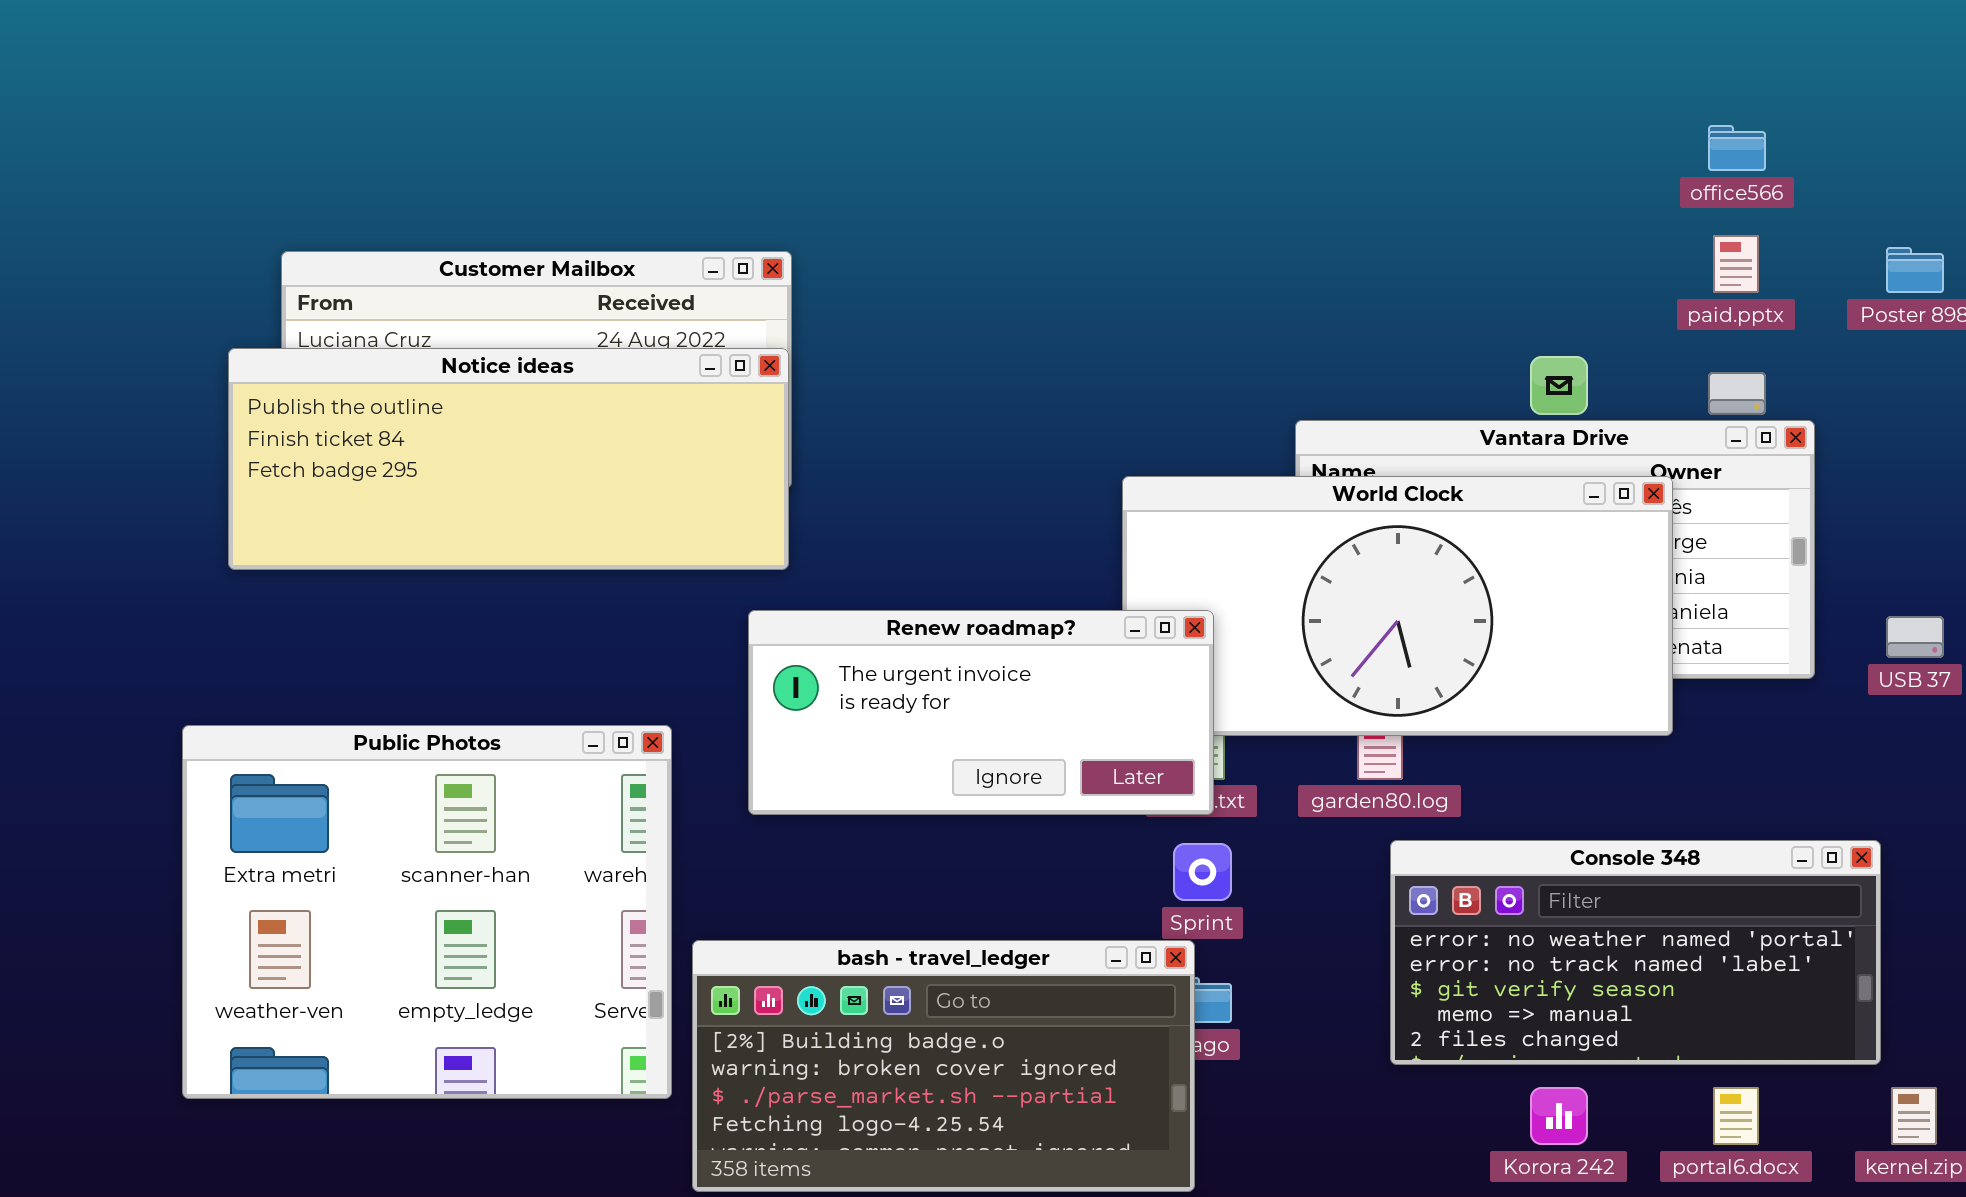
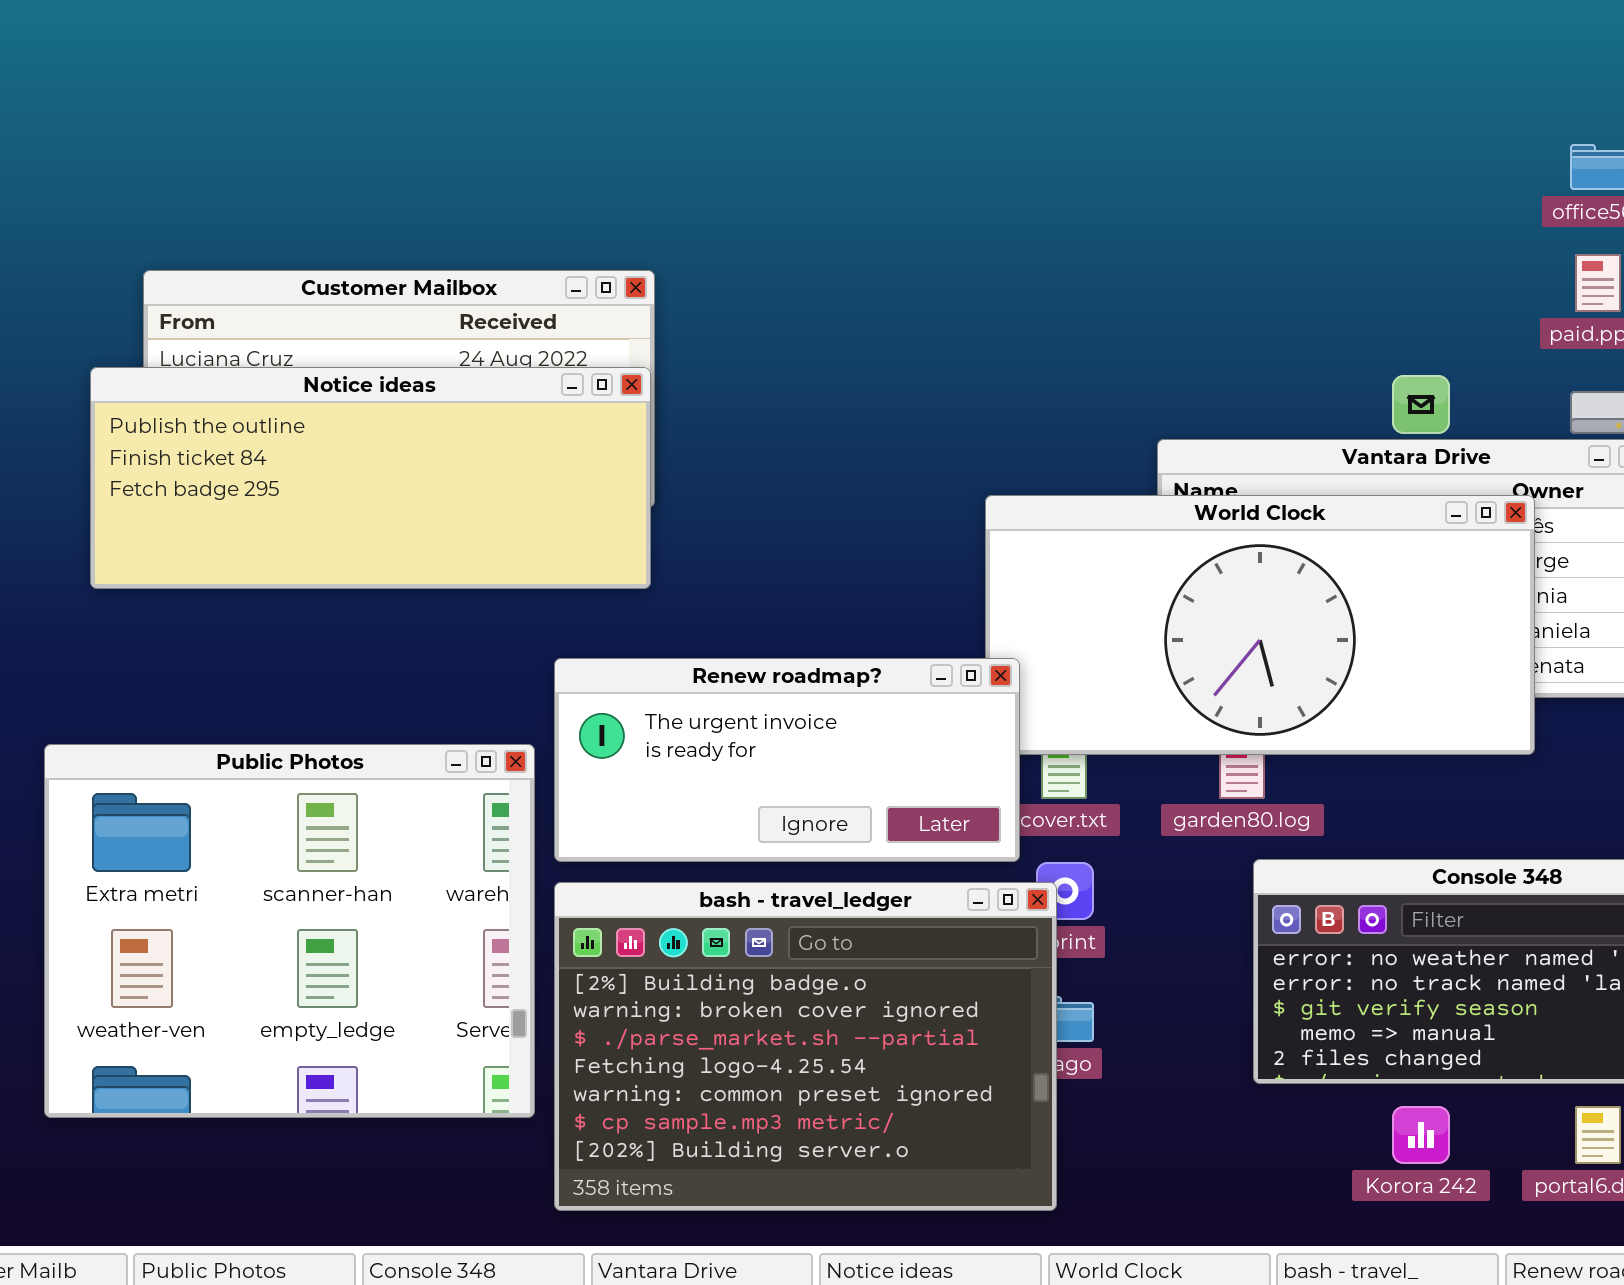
Renew roadmap?: [748,610,1214,815] -> [554,658,1020,862], moved
bash - travel_ledger: [692,940,1195,1192] -> [554,882,1057,1211], resized

